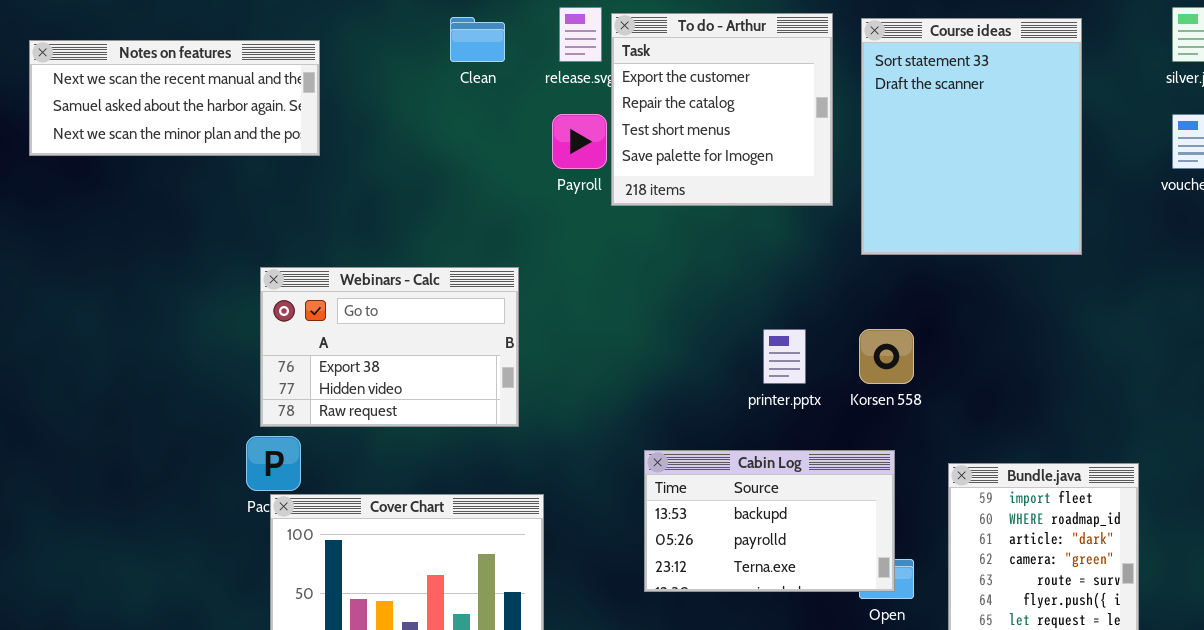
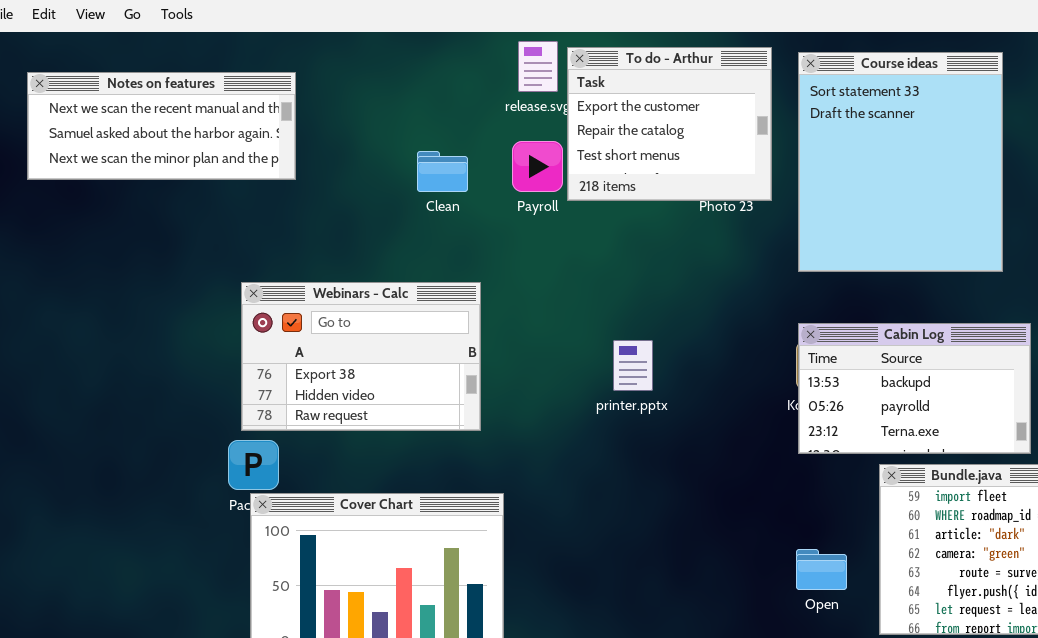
To do - Arthur: [611,13,833,206] -> [567,47,772,201], resized
Clean: [450,17,505,62] -> [417,151,468,192], moved
printer.pptx: [763,329,806,384] -> [613,340,653,391], moved
Cabin Log: [644,450,895,592] -> [798,323,1031,454], moved

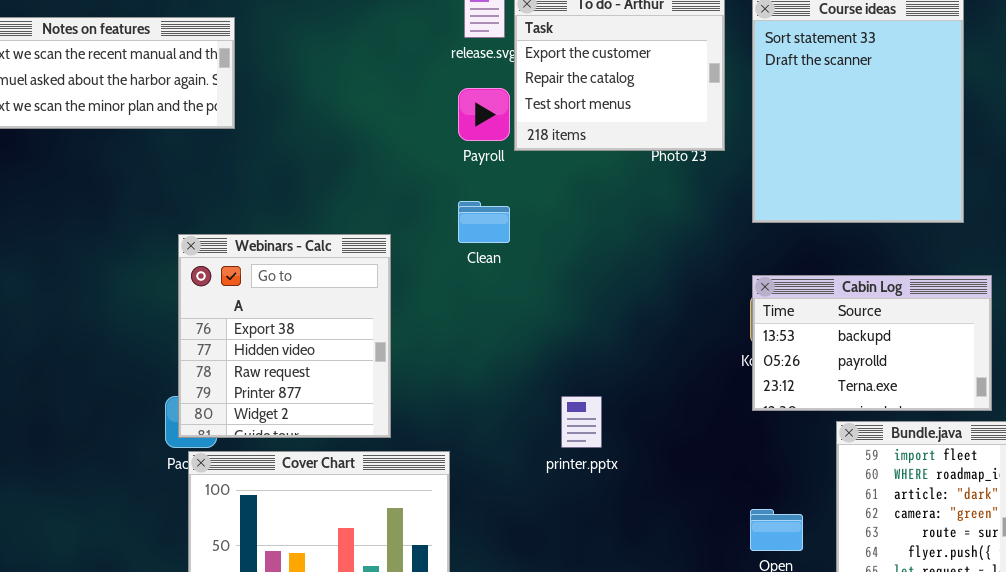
Clean: [417,151,468,192] -> [458,201,510,243], moved
Webinars - Calc: [241,282,481,431] -> [178,234,391,438], resized
printer.pptx: [613,340,653,391] -> [561,396,602,448], moved

